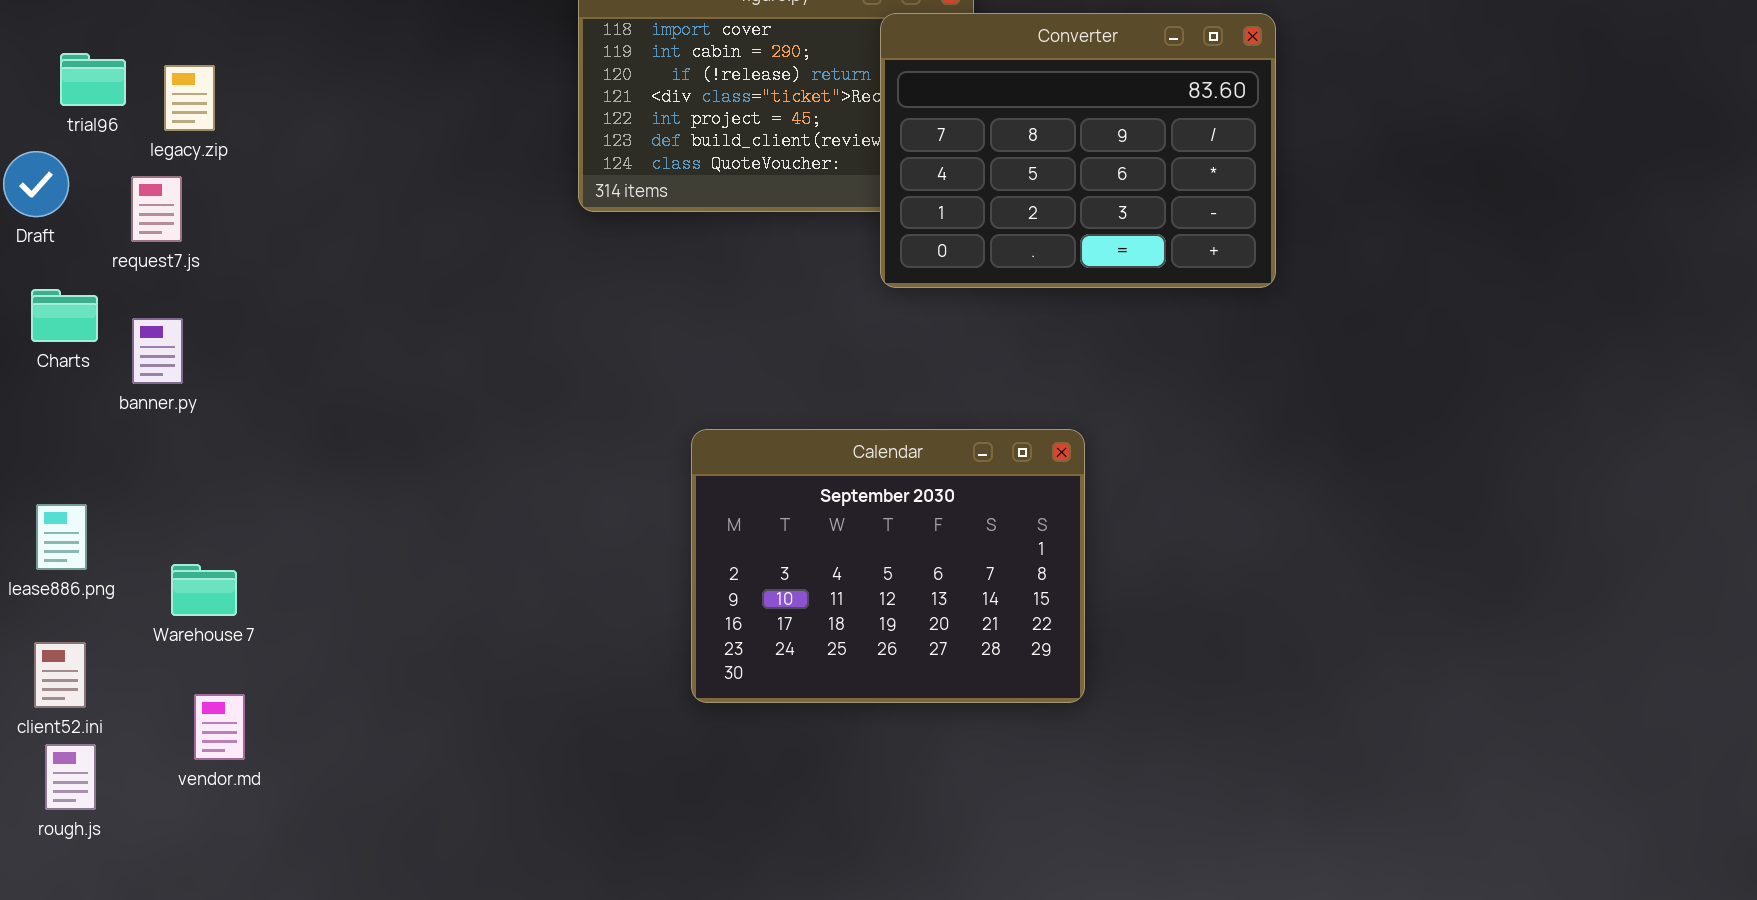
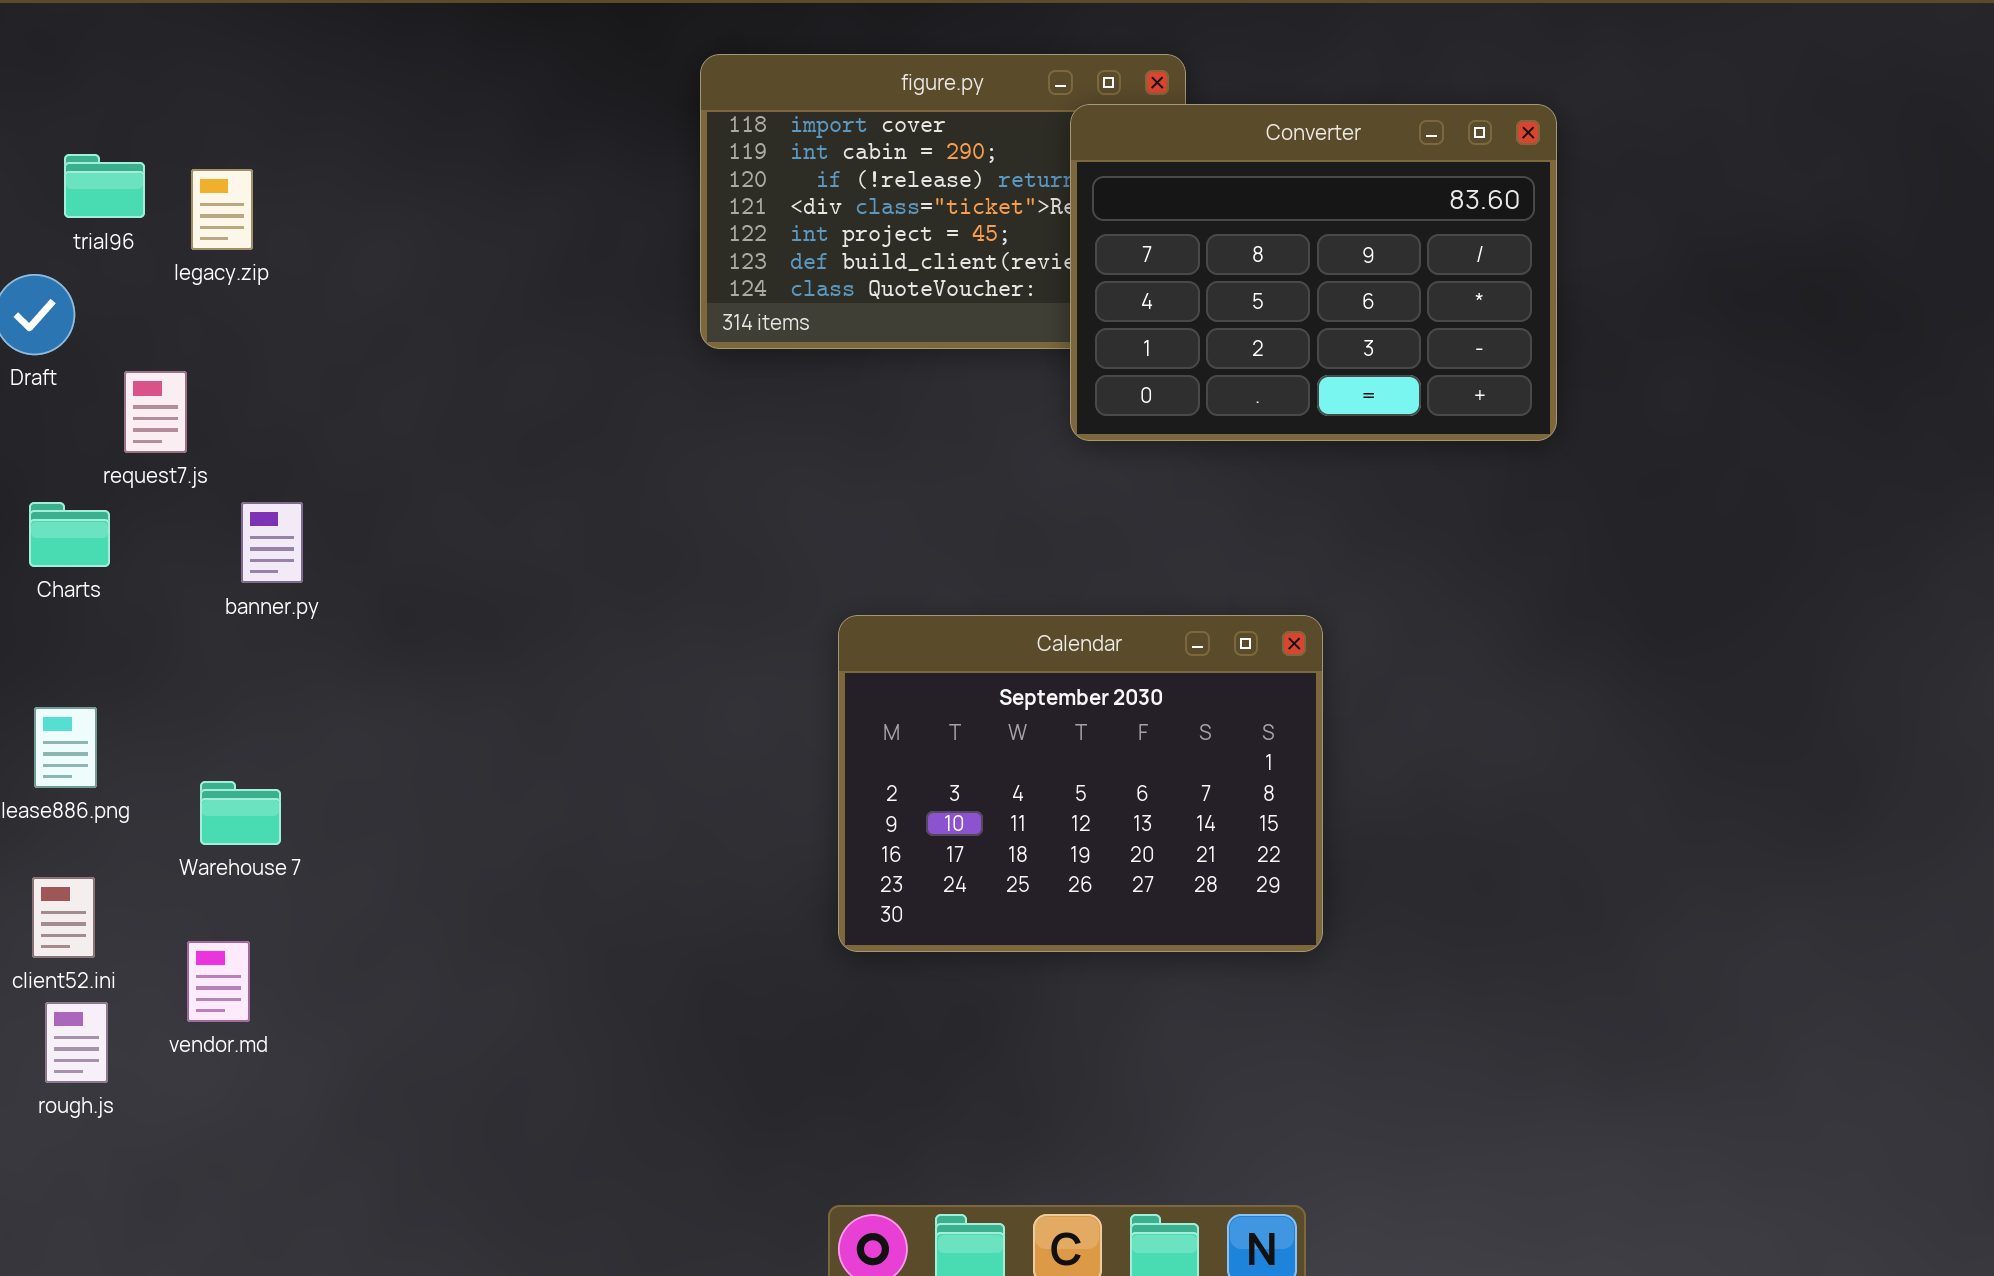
request7.js: [131,176,182,242] -> [124,371,187,453], moved
Charts: [31,289,98,342] -> [29,502,110,567], moved
banner.py: [132,318,183,384] -> [241,502,303,583], moved
vendor.md: [194,694,245,760] -> [187,941,250,1022], moved

